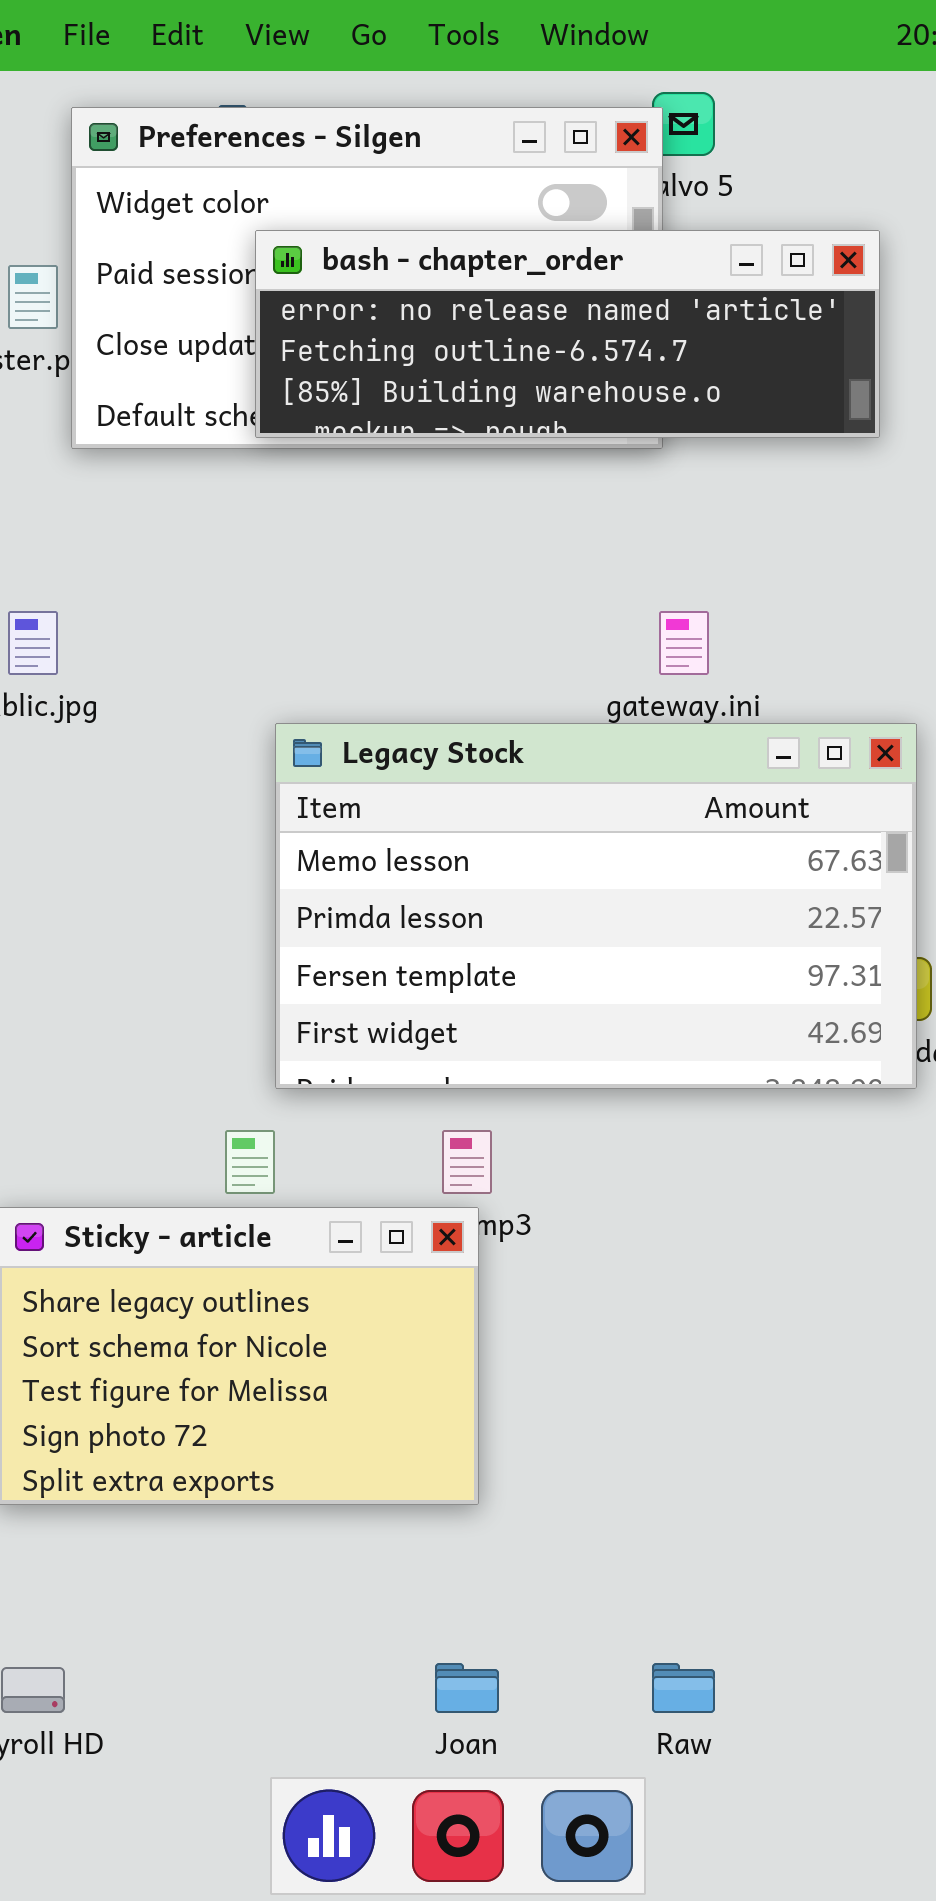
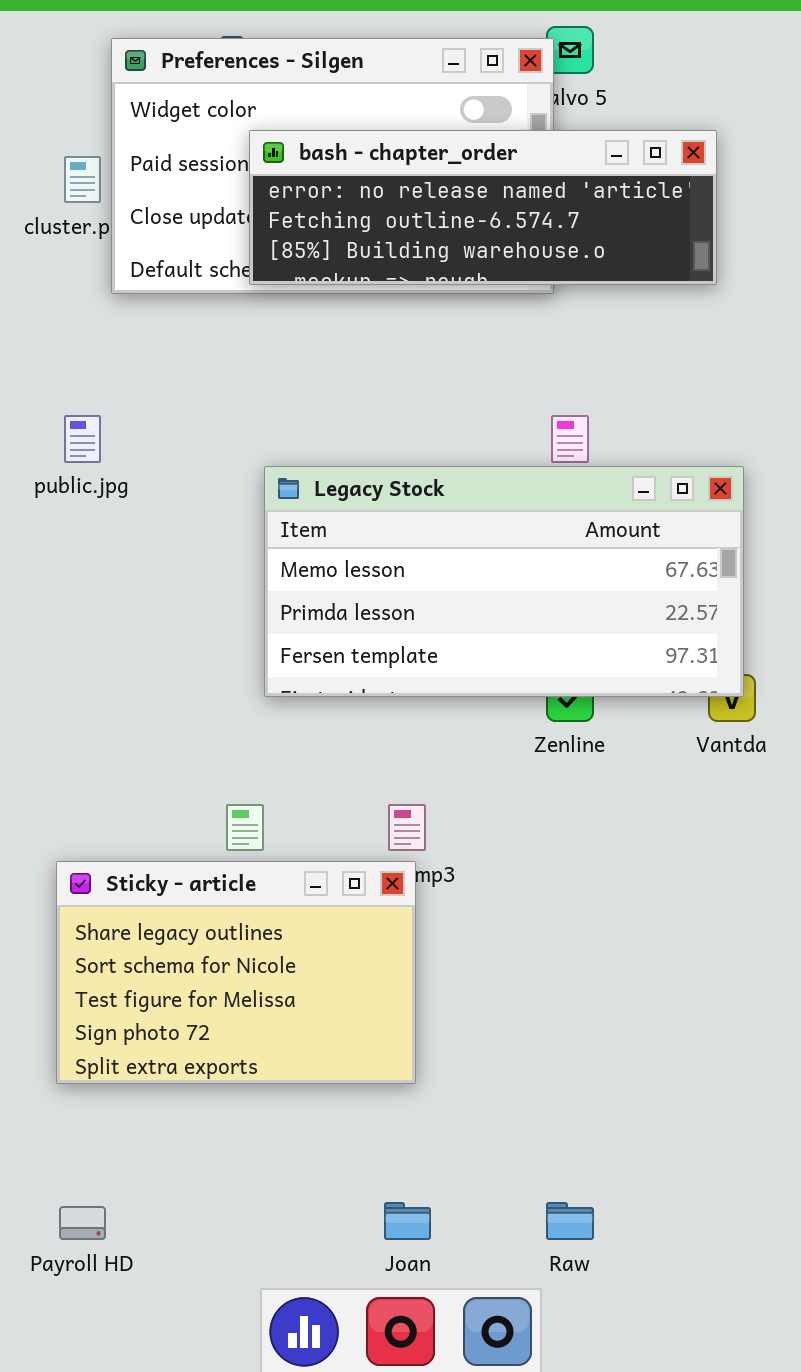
Legacy Stock: [275,723,917,1089] -> [264,466,744,697], moved, resized

